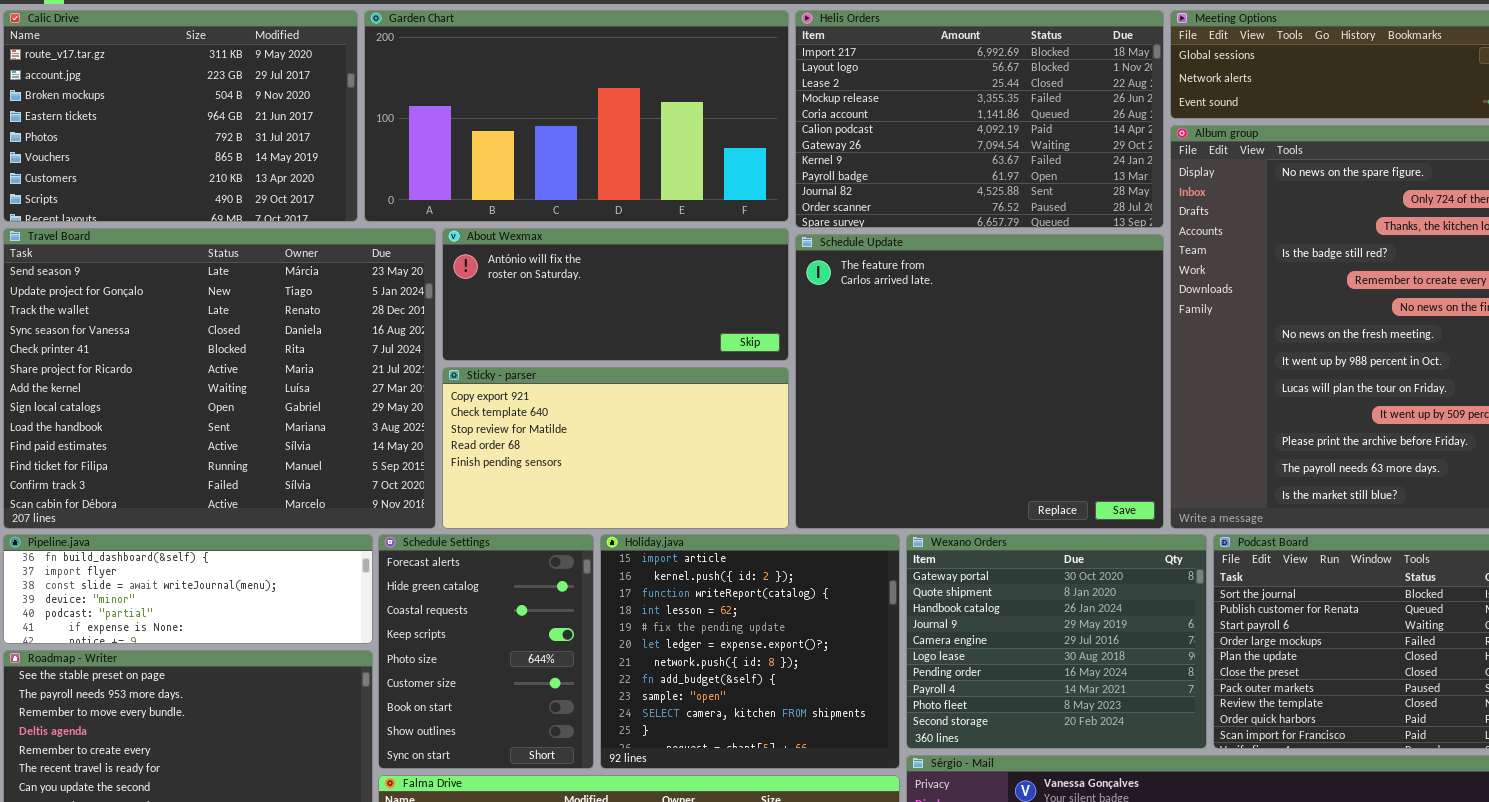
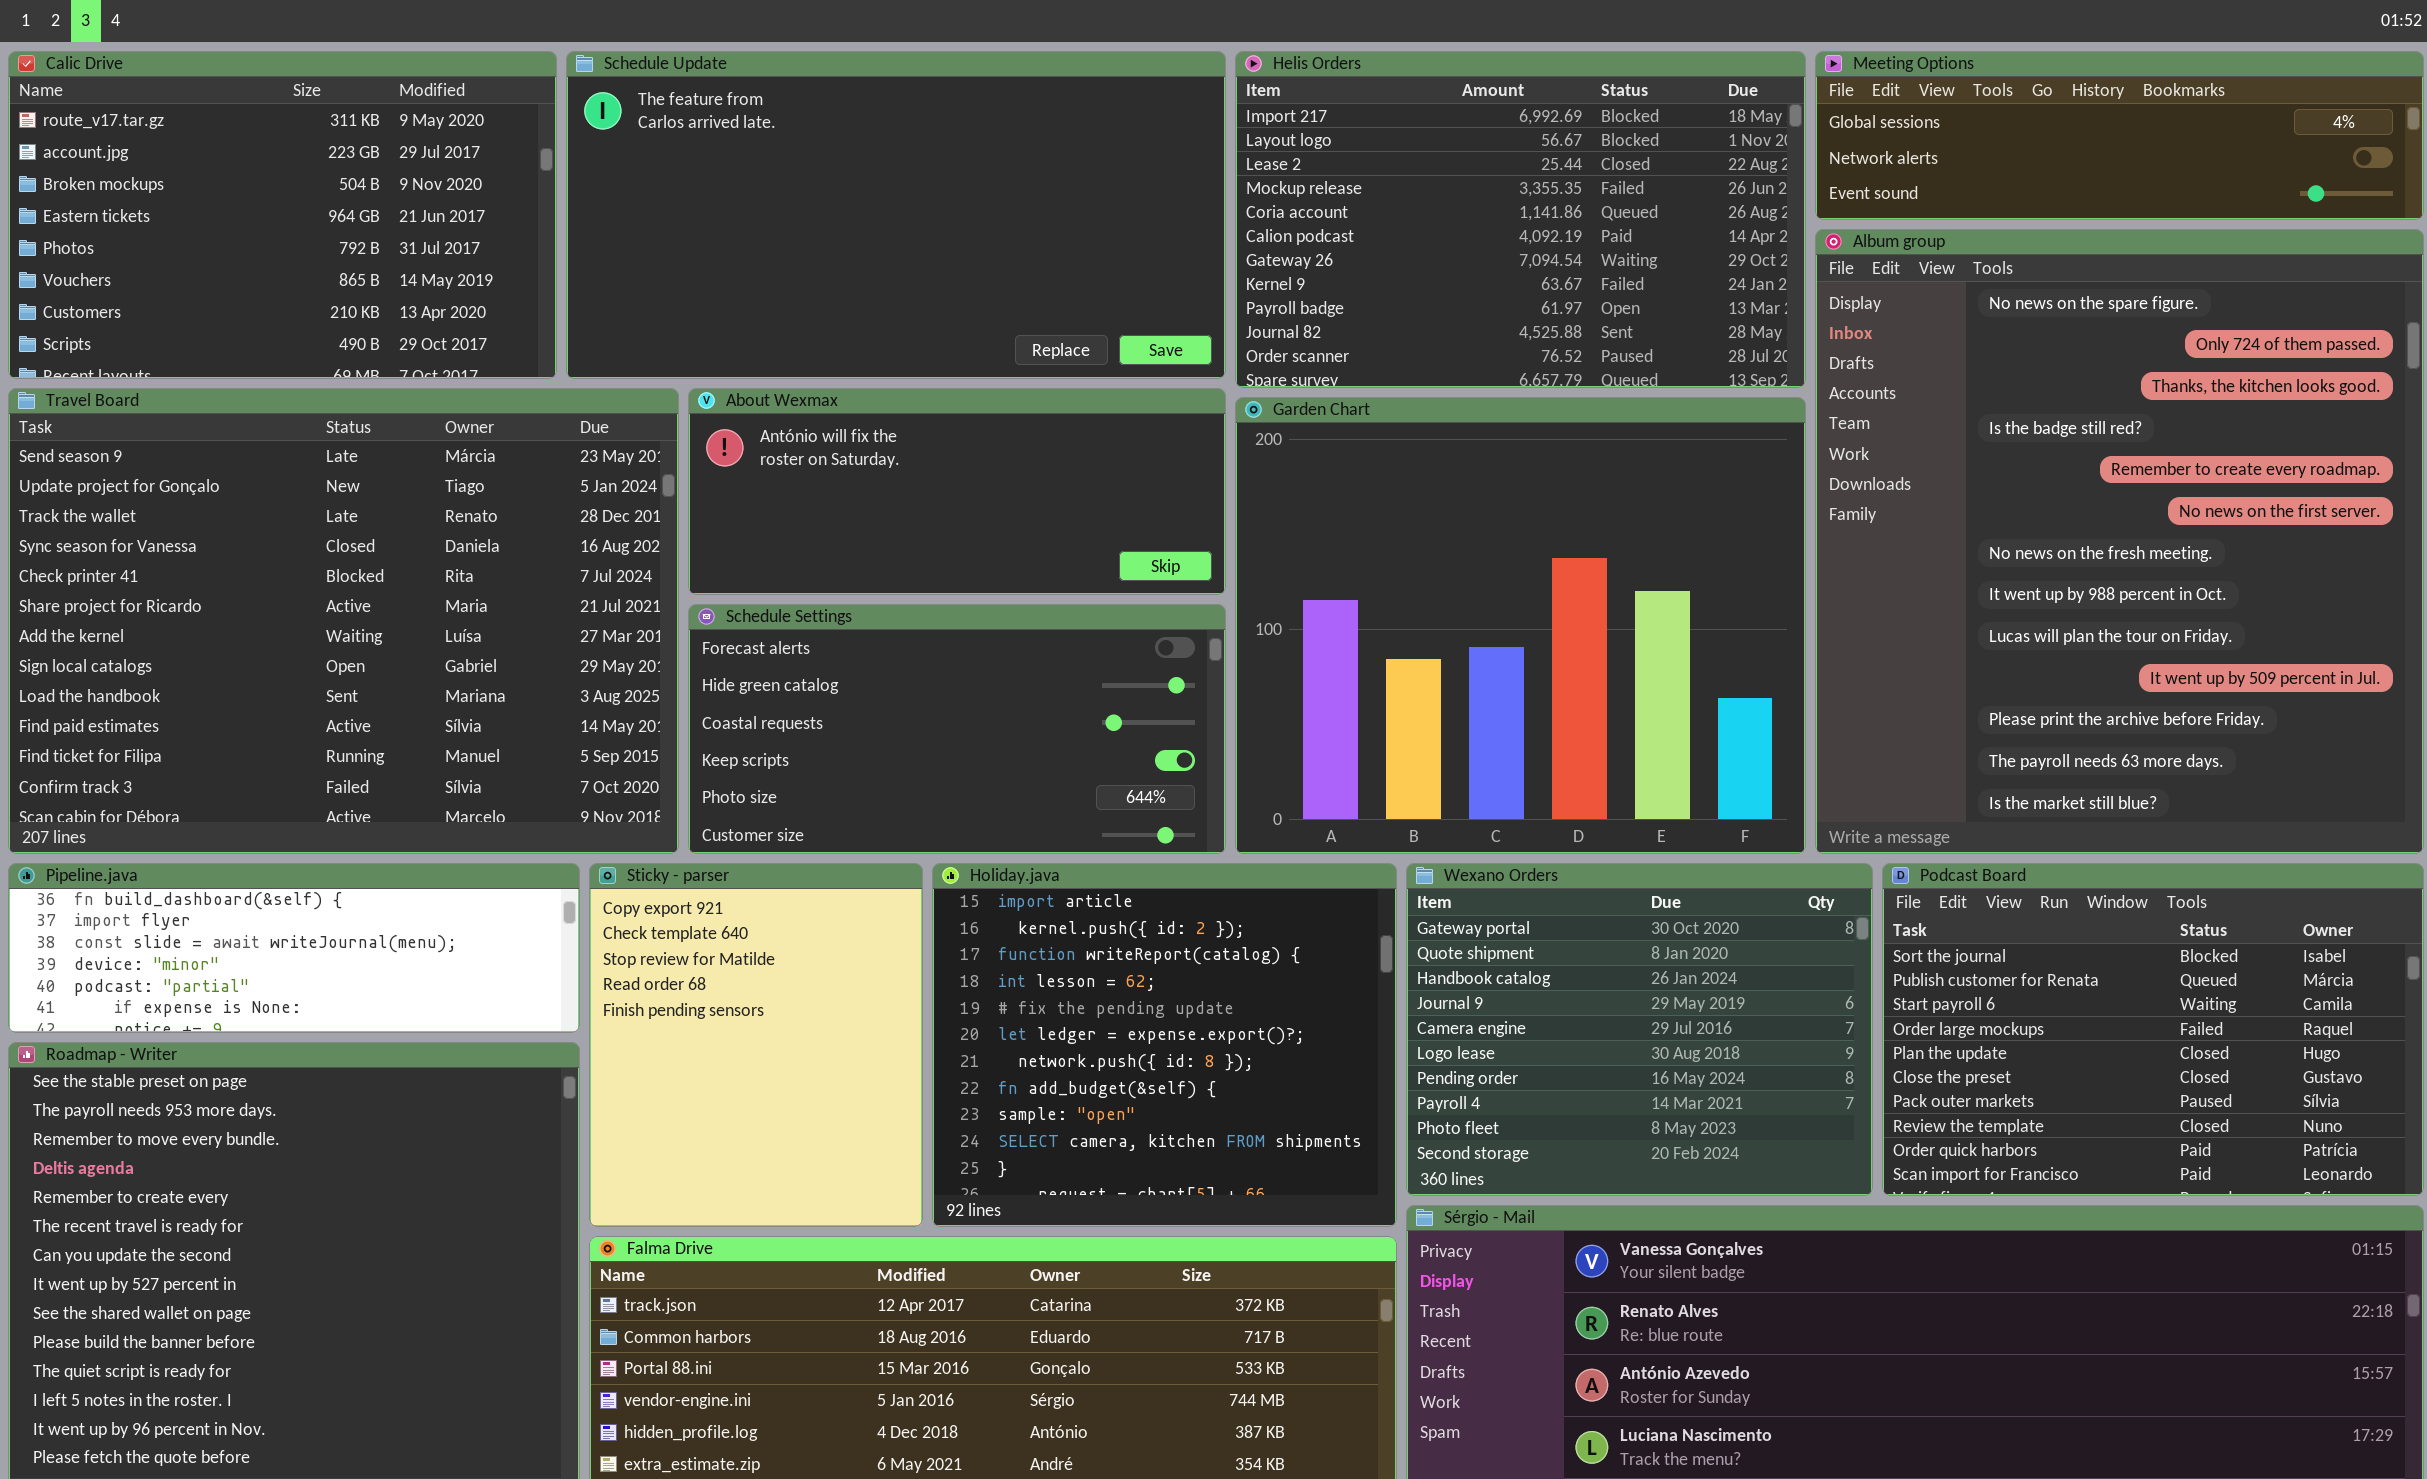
Garden Chart: [364,10,789,222] -> [1235,397,1806,854], moved, resized
Schedule Update: [795,234,1164,529] -> [566,51,1226,379], moved, resized
Sticky - parser: [442,367,789,529] -> [589,863,923,1227], moved, resized
Schedule Settings: [378,534,594,769] -> [688,604,1226,854], moved, resized

